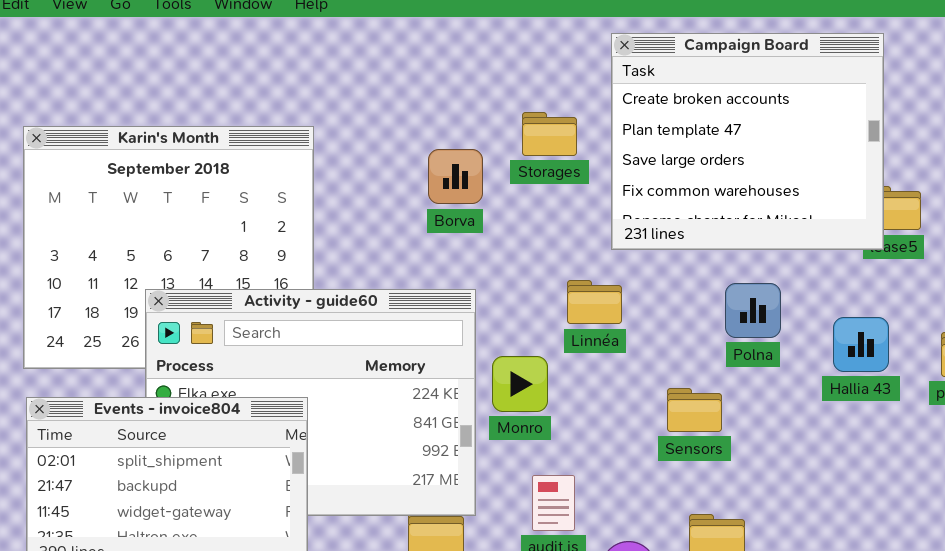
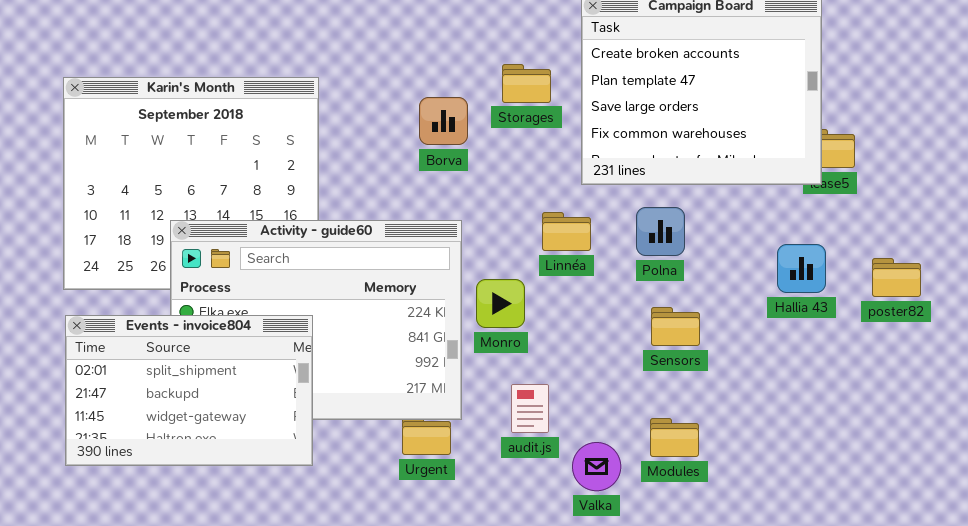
Polna: [725,283,781,338] -> [636,207,685,256], moved
Sensors: [667,388,722,432] -> [651,307,700,346], moved

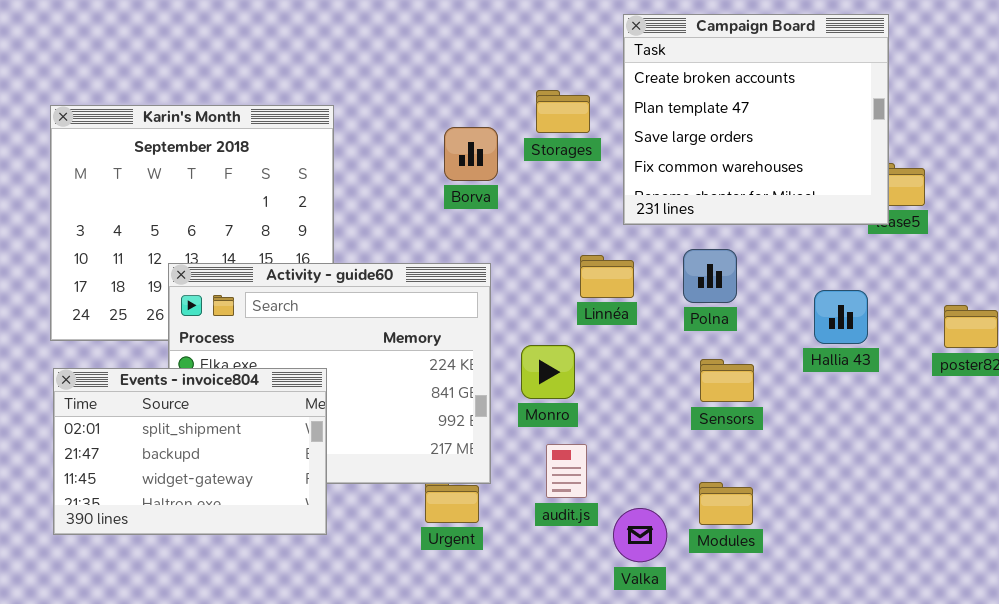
Hallia 43: [777,244,826,293] -> [814,290,868,344], moved
Monro: [476,279,525,328] -> [521,345,575,399], moved

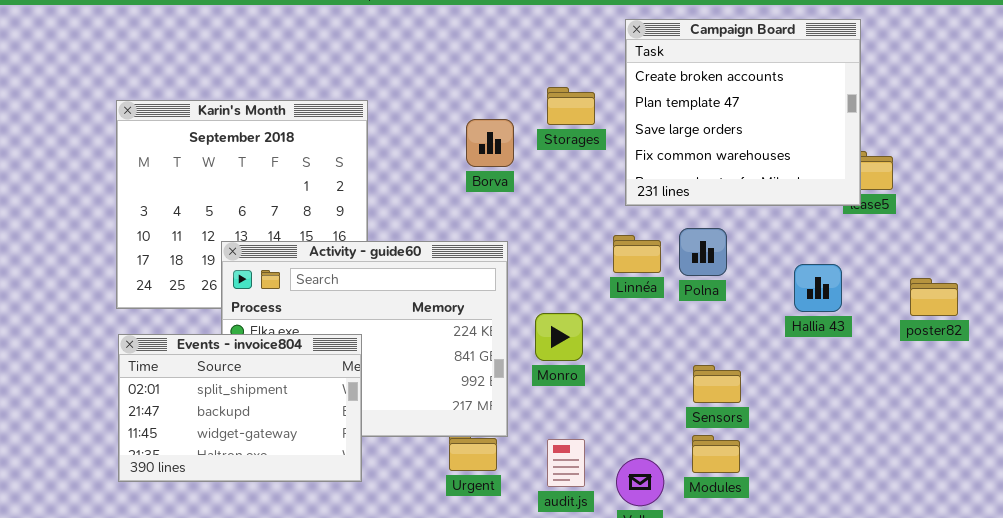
Linnéa: [580,255,634,298] -> [613,235,661,273], moved
Sensors: [700,359,754,402] -> [693,365,741,403], moved
audit.js: [546,444,587,498] -> [547,439,585,487], moved

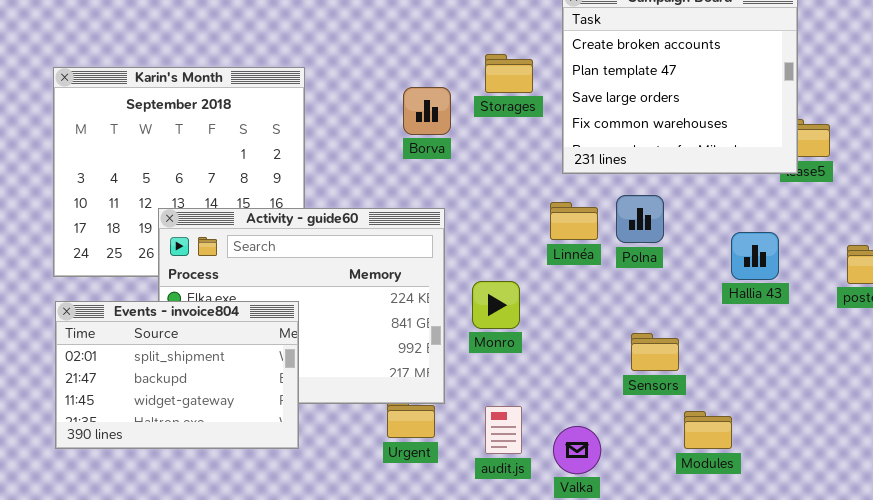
Modules: [692,435,740,473] -> [684,411,732,449], moved

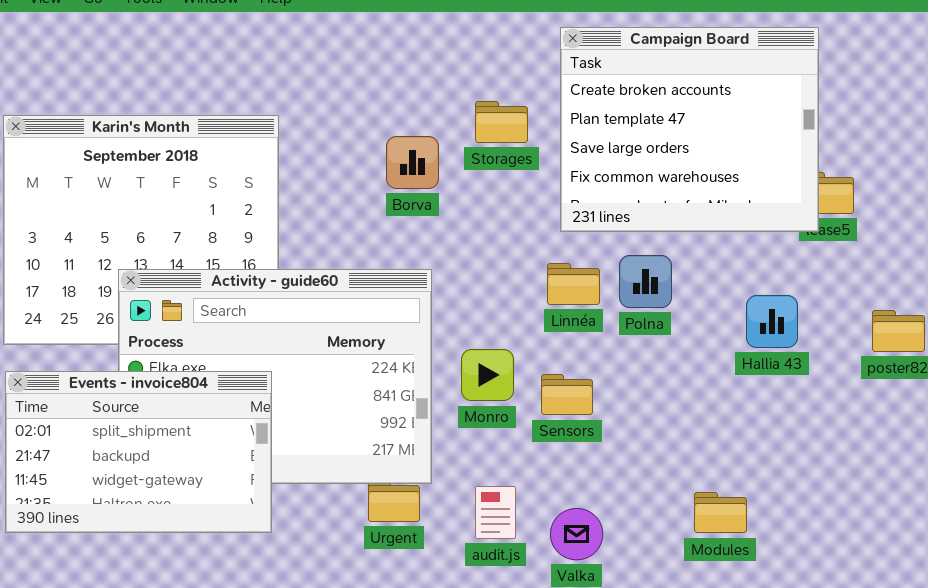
Sensors: [631,333,679,371] -> [541,374,593,415], moved

